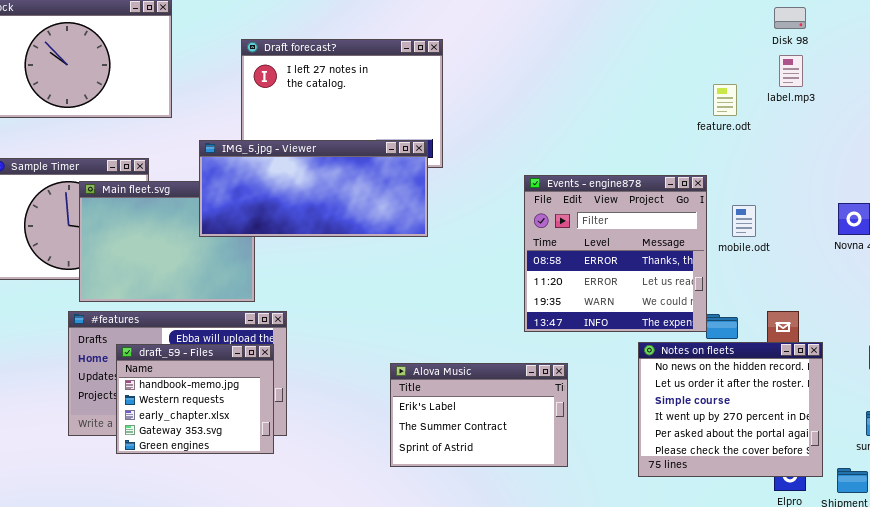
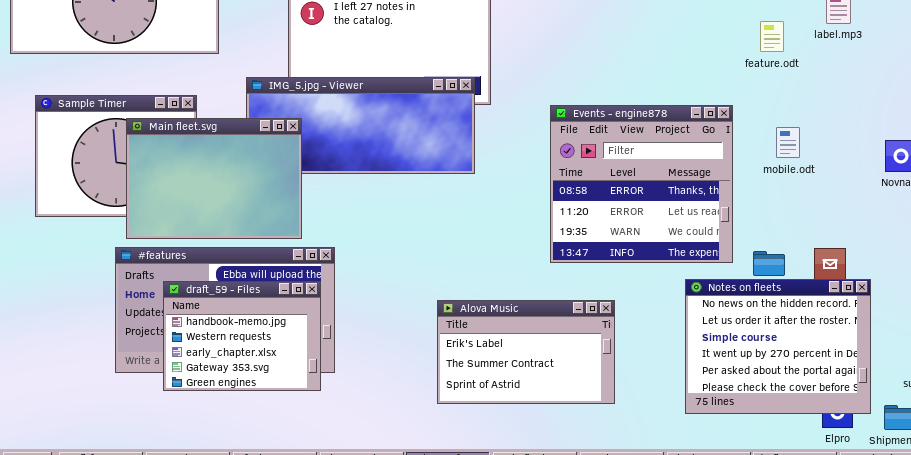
Events - engine878: [524,175,707,332] -> [550,105,733,263], moved
Main fleet.svg: [79,181,255,302] -> [126,118,302,239], raised
mobile.odt: [732,205,756,237] -> [776,127,800,158], moved

